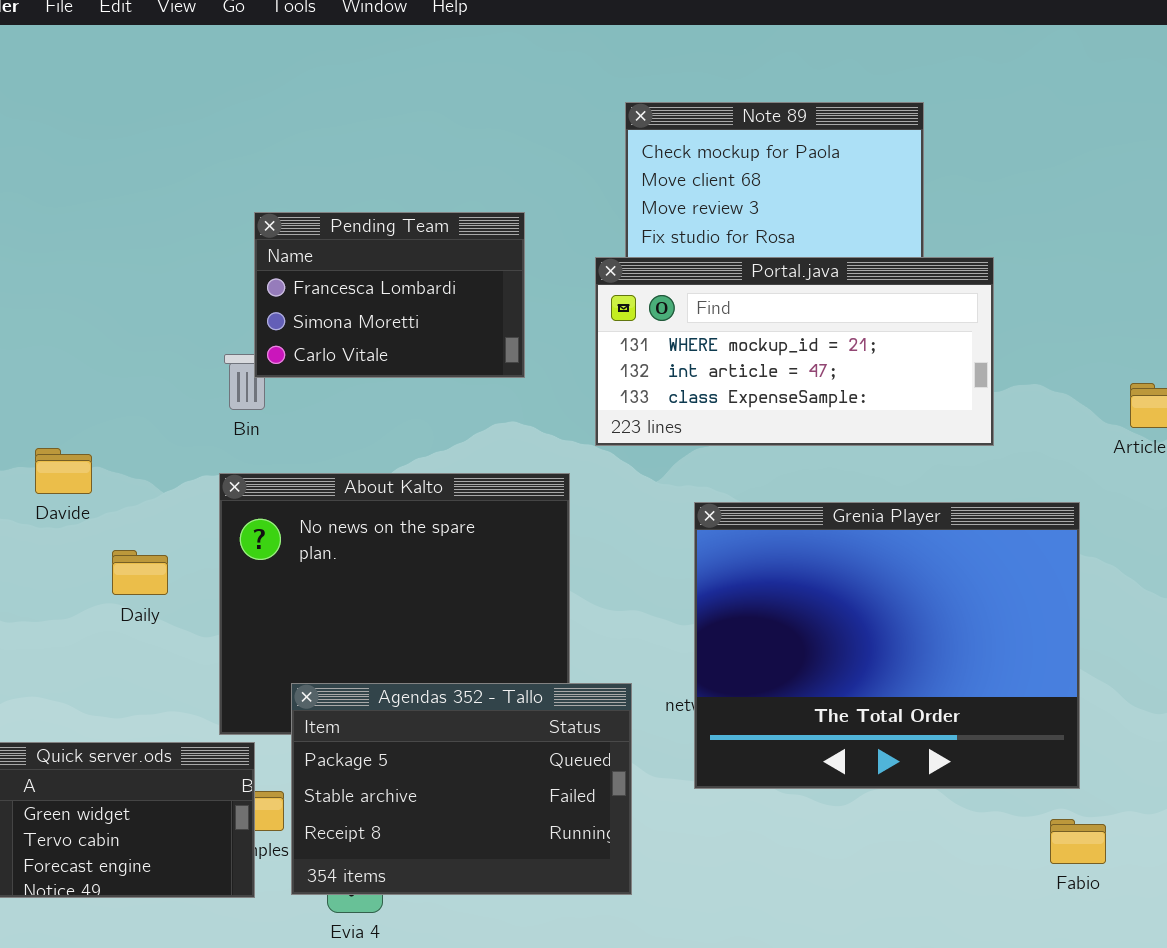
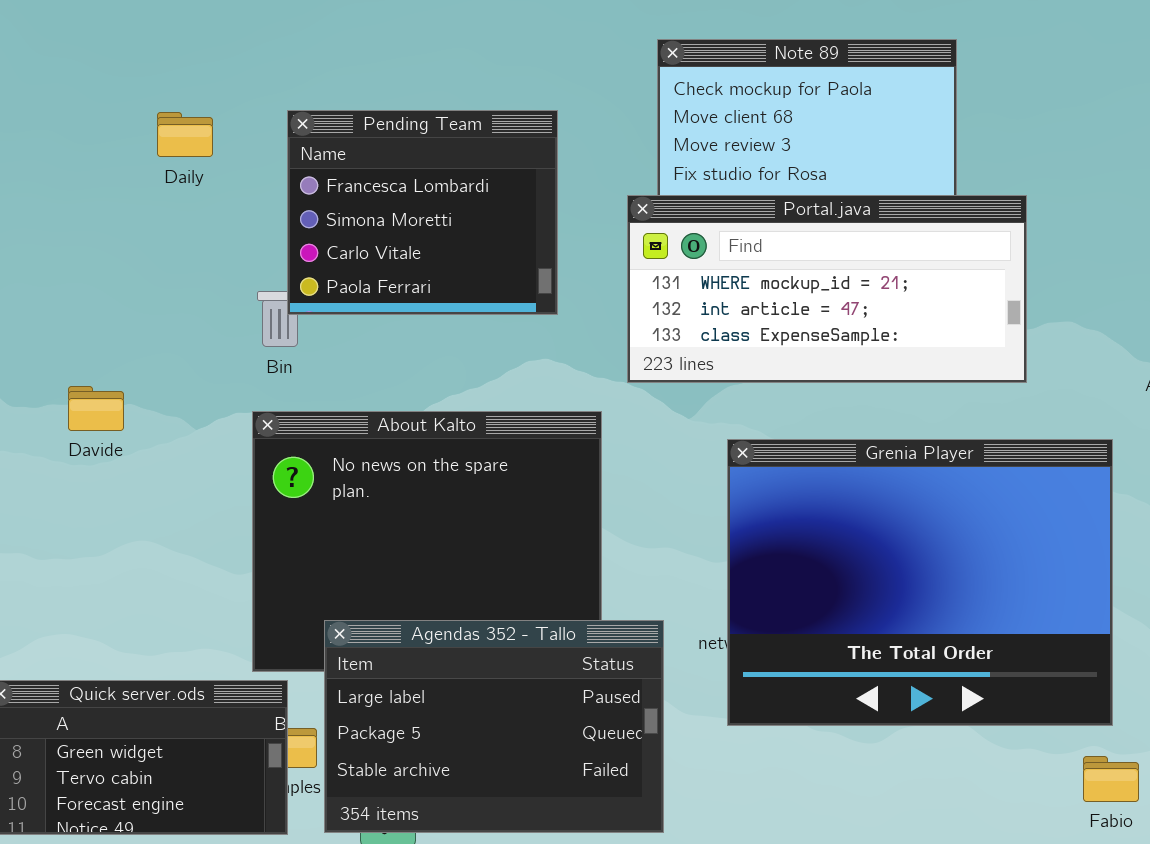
Pending Team: [254,212,525,378] -> [287,110,558,315], resized
Daily: [112,550,168,595] -> [157,112,213,157], moved
Agendas 352 - Tallo: [291,683,632,895] -> [324,620,664,833], scrolled up 1 row

